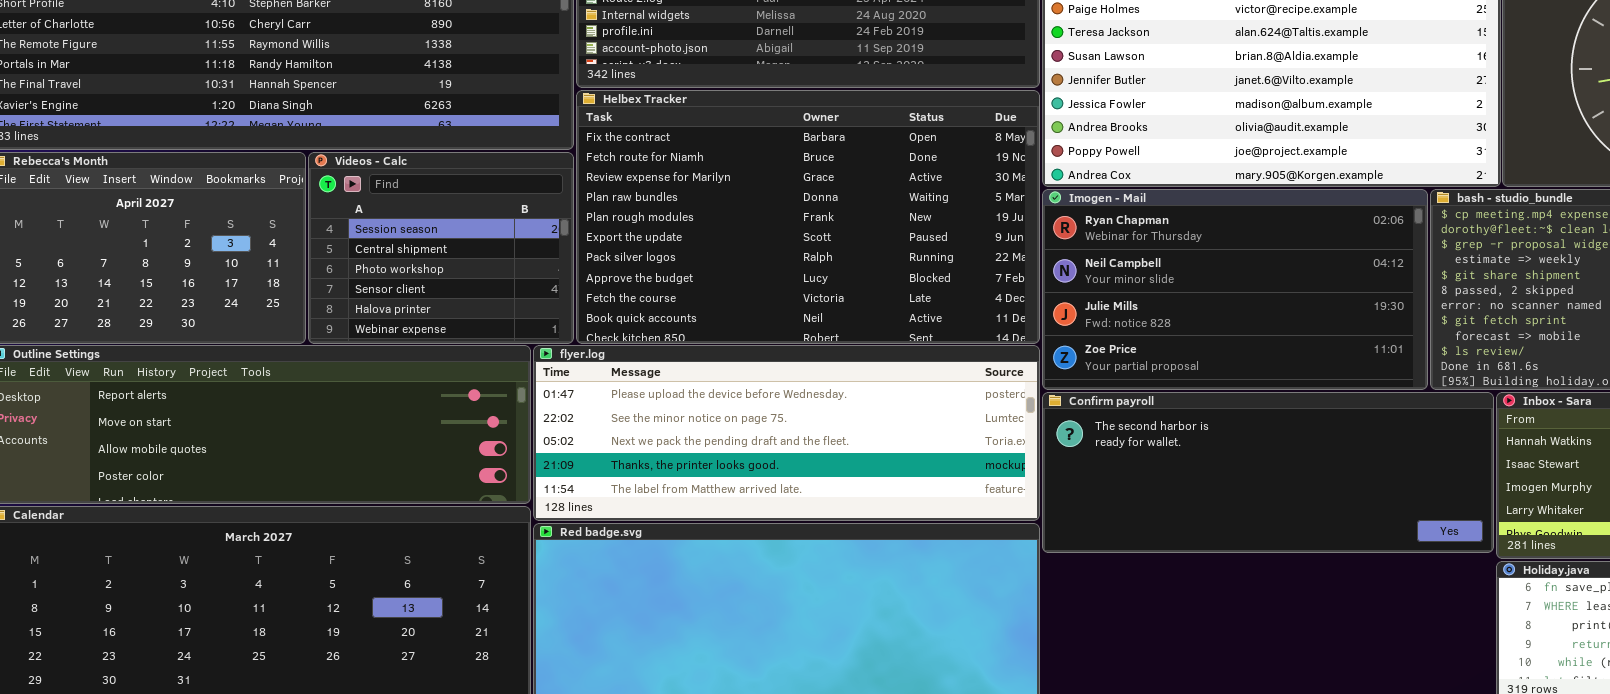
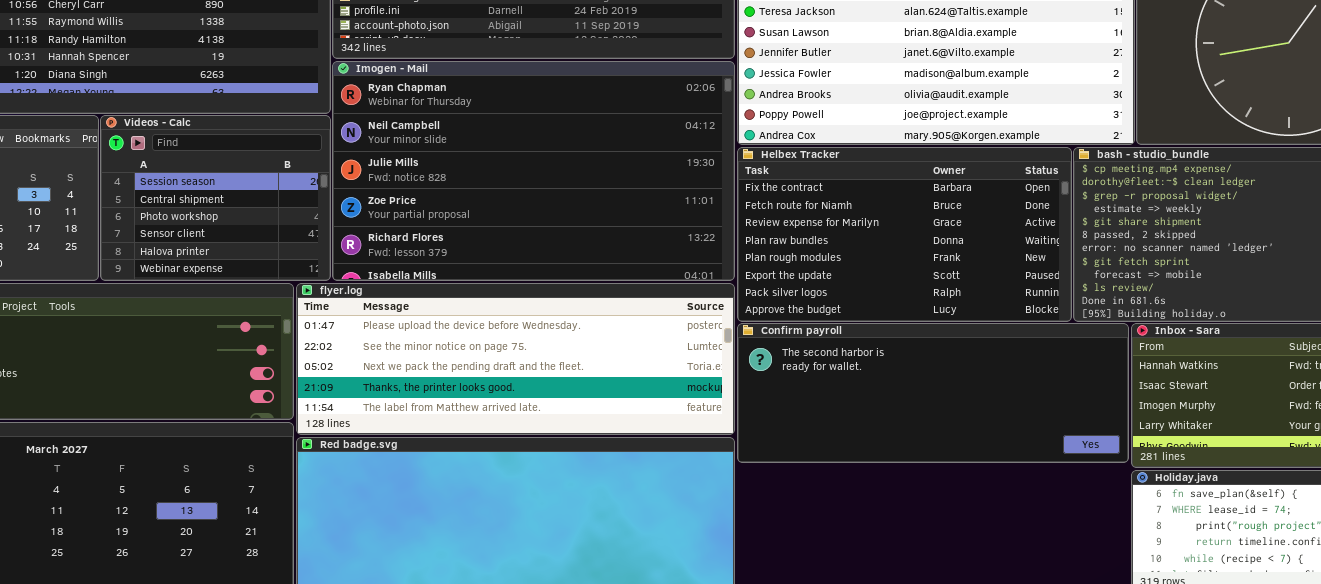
Helbex Tracker: [576,90,1040,344] -> [737,147,1072,322], moved, resized
Imogen - Mail: [1042,189,1428,390] -> [332,61,735,281], moved, resized

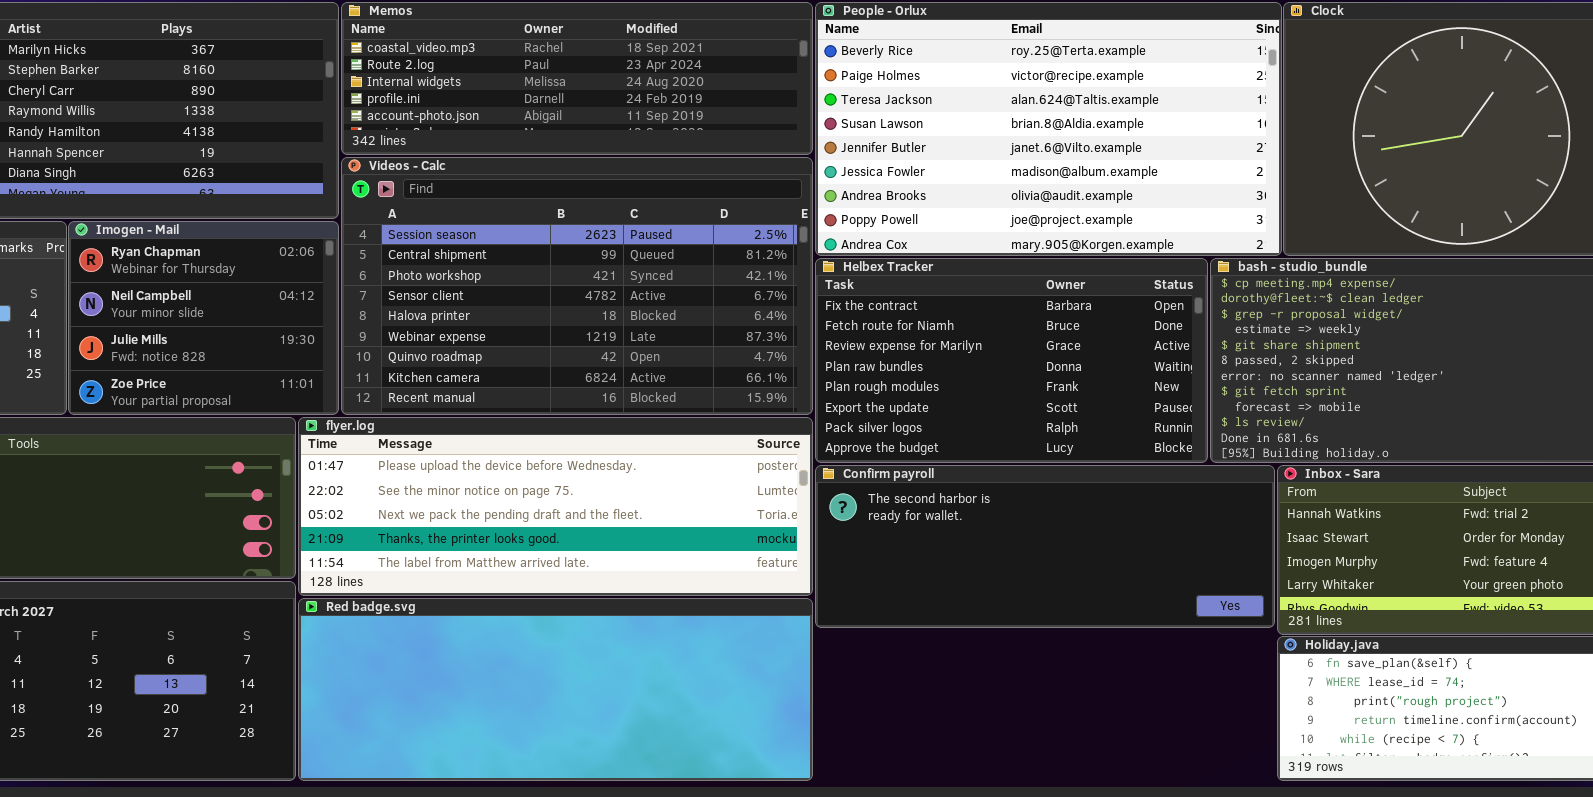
Imogen - Mail: [332,61,735,281] -> [68,221,339,415], moved, resized
Videos - Calc: [100,115,331,281] -> [341,157,813,415], moved, resized

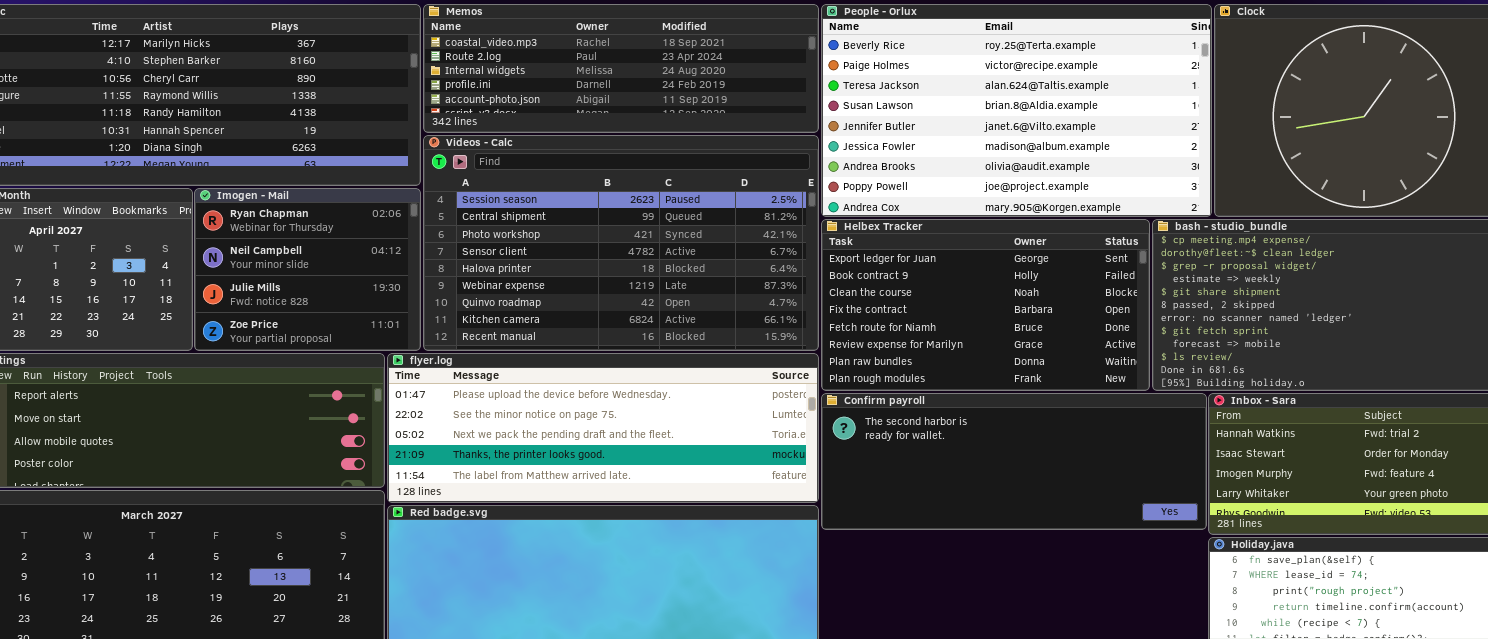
Helbex Tracker: [815,258,1208,463] -> [821,219,1150,391], scrolled up 3 rows

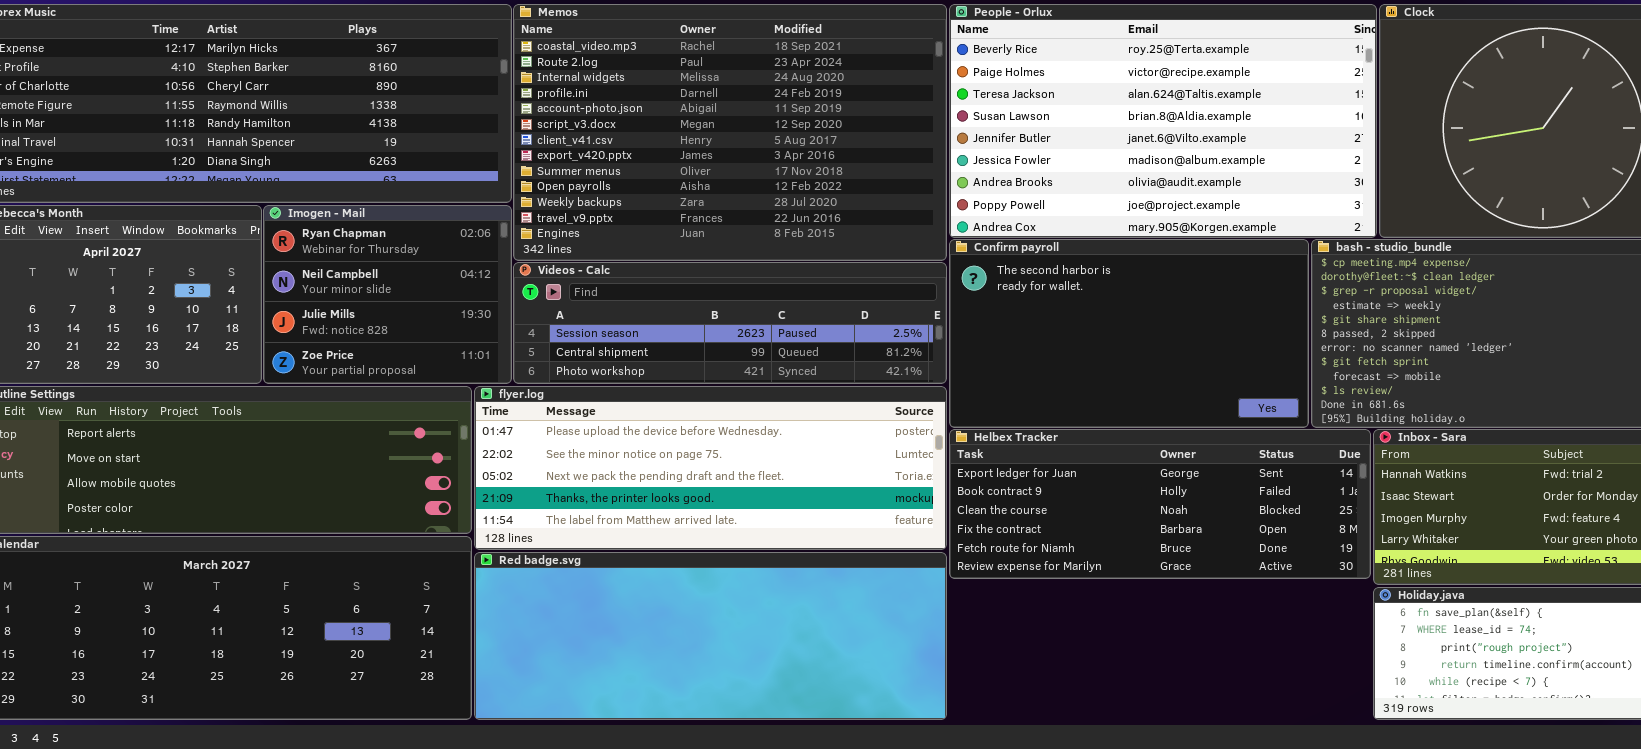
Memos: [423,4,819,133] -> [513,4,947,261], resized
Videos - Calc: [423,135,819,351] -> [513,262,947,384], resized
Helbex Tracker: [821,219,1150,391] -> [949,429,1371,579], moved, resized
Confirm payroll: [821,393,1207,530] -> [949,239,1309,428], moved, resized

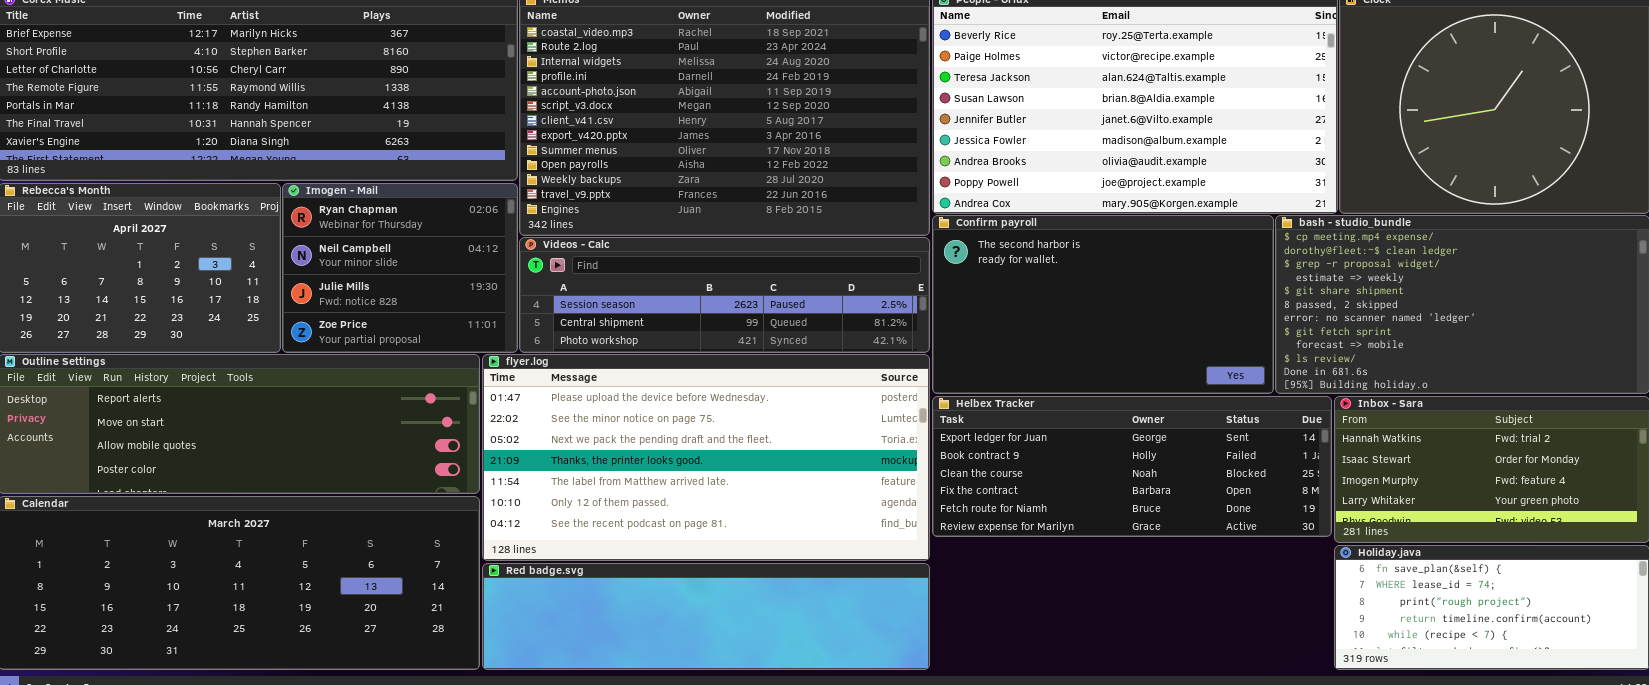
flyer.log: [474,386,947,550] -> [482,354,930,561], resized
Red badge.svg: [474,552,947,720] -> [482,563,930,670], resized

